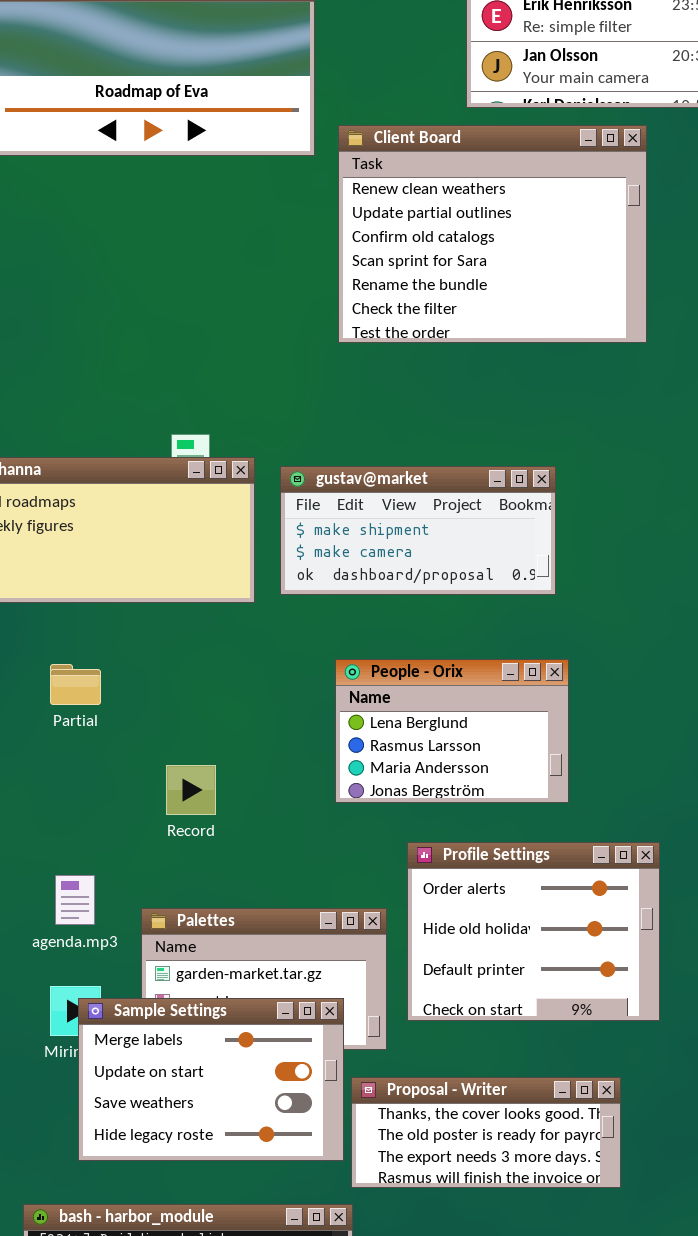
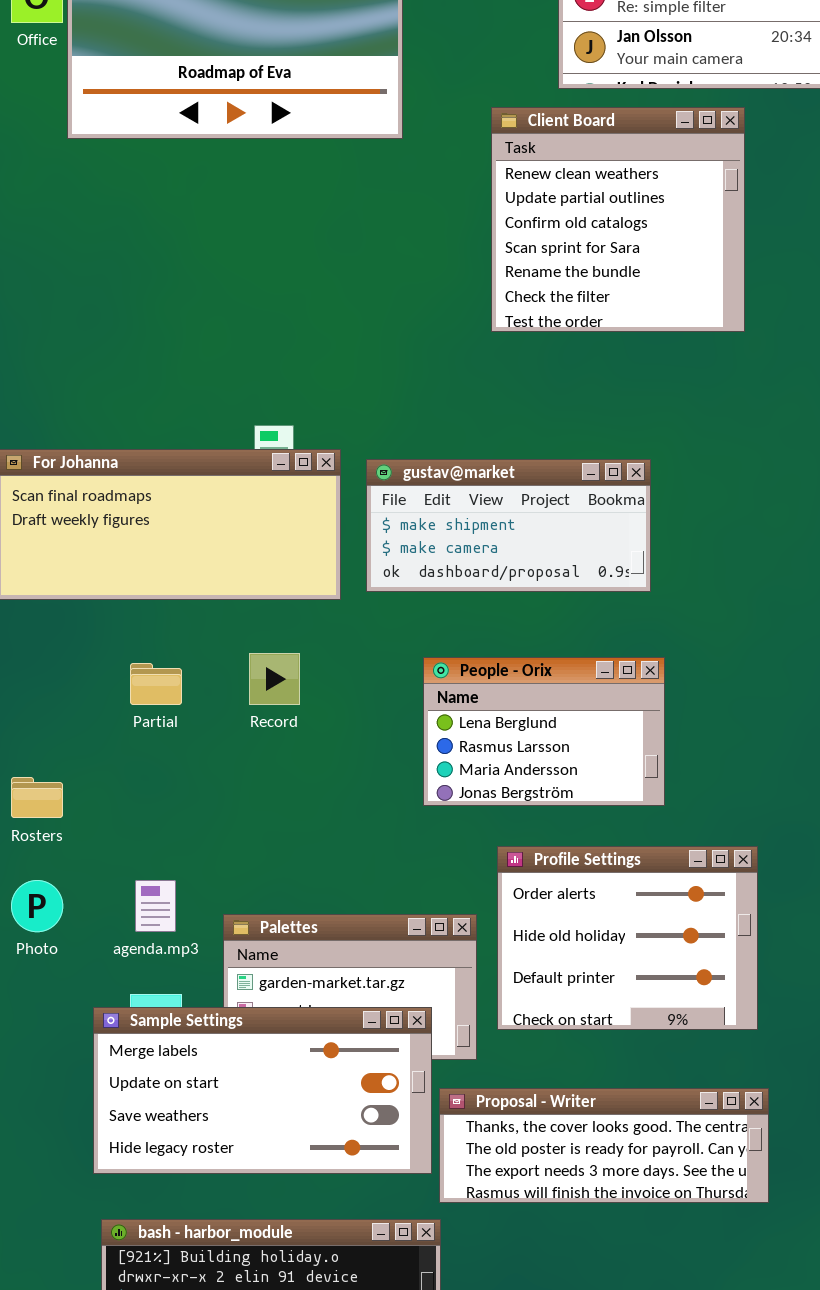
Client Board: [338,125,647,343] -> [491,107,745,332], resized
Record: [166,765,216,815] -> [249,653,300,705], moved
Sample Settings: [78,998,344,1161] -> [93,1007,432,1174], resized
Proposal - Writer: [351,1077,621,1188] -> [439,1088,769,1203], resized

